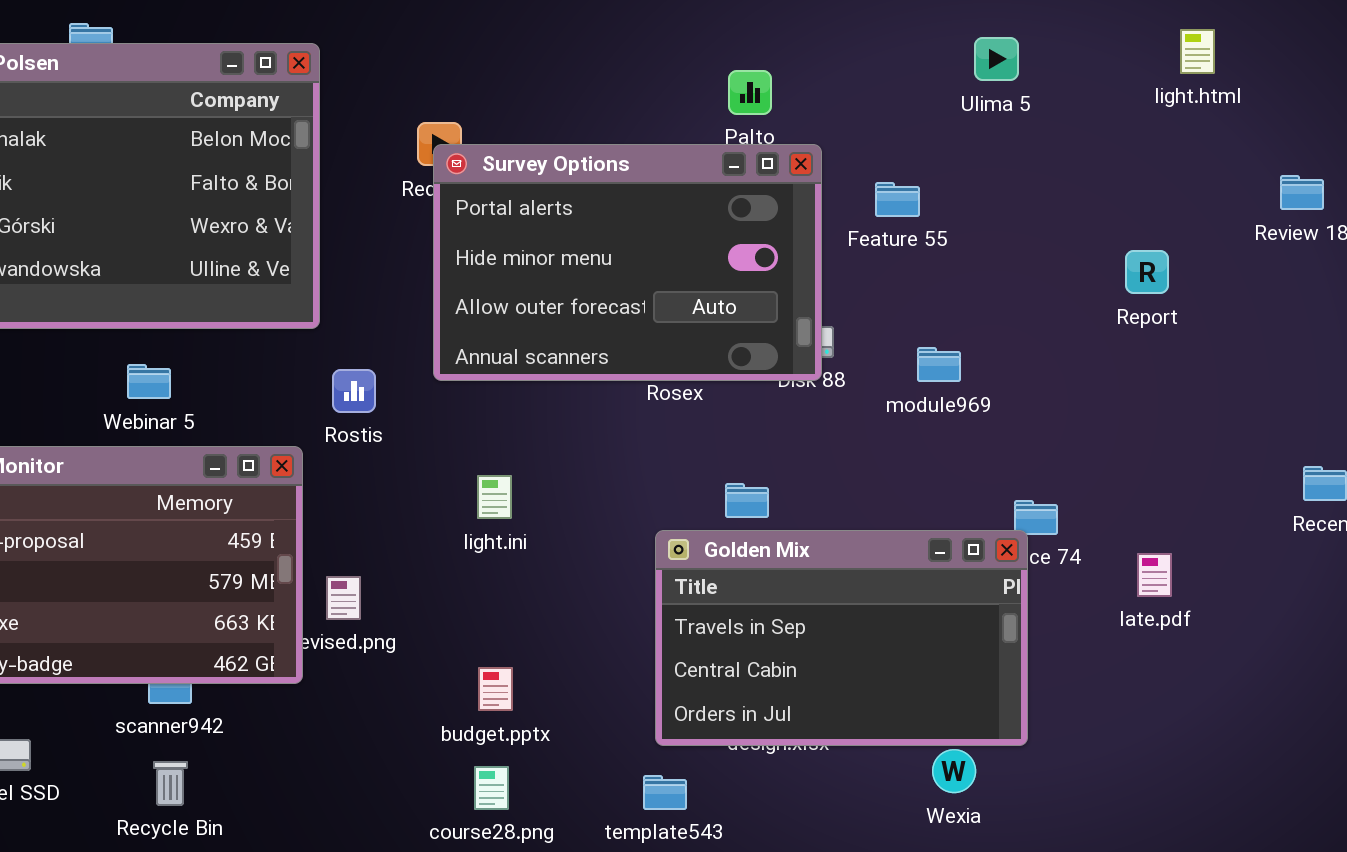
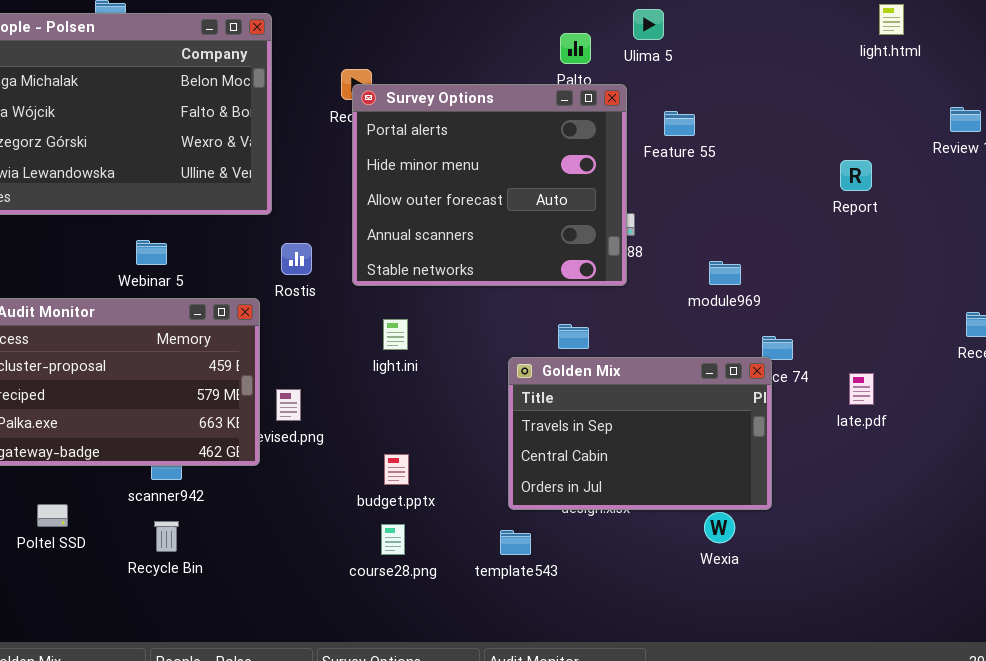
Ulima 5: [974,37,1019,81] -> [633,9,664,40], moved
Survey Options: [433,144,822,381] -> [352,84,627,286], resized
module969: [917,347,961,382] -> [709,261,741,285], moved

